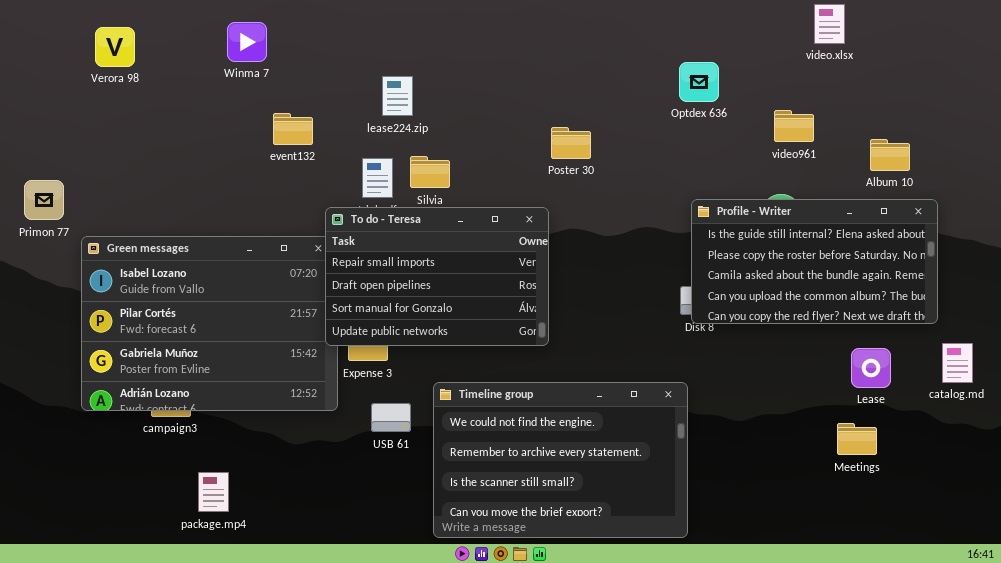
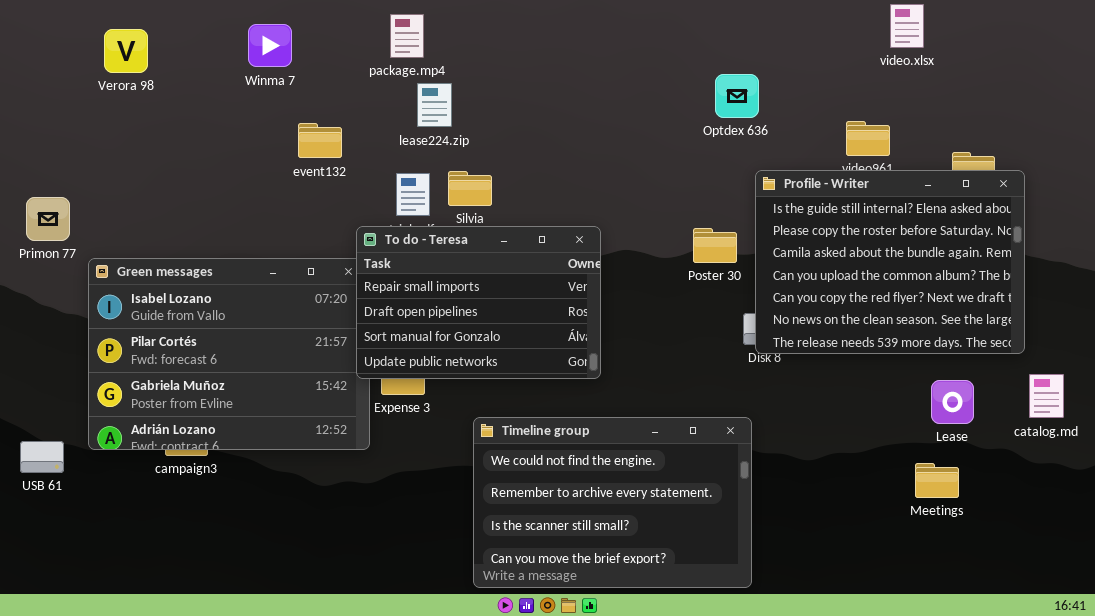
Optdex 636: [679,62,719,102] -> [715,74,759,118], moved
Poster 30: [551,127,591,159] -> [693,228,737,263], moved
Profile - Writer: [691,199,938,324] -> [755,170,1025,354], resized
USB 61: [371,403,411,432] -> [20,441,64,473], moved
package.mp4: [198,472,229,512] -> [390,14,424,58], moved

